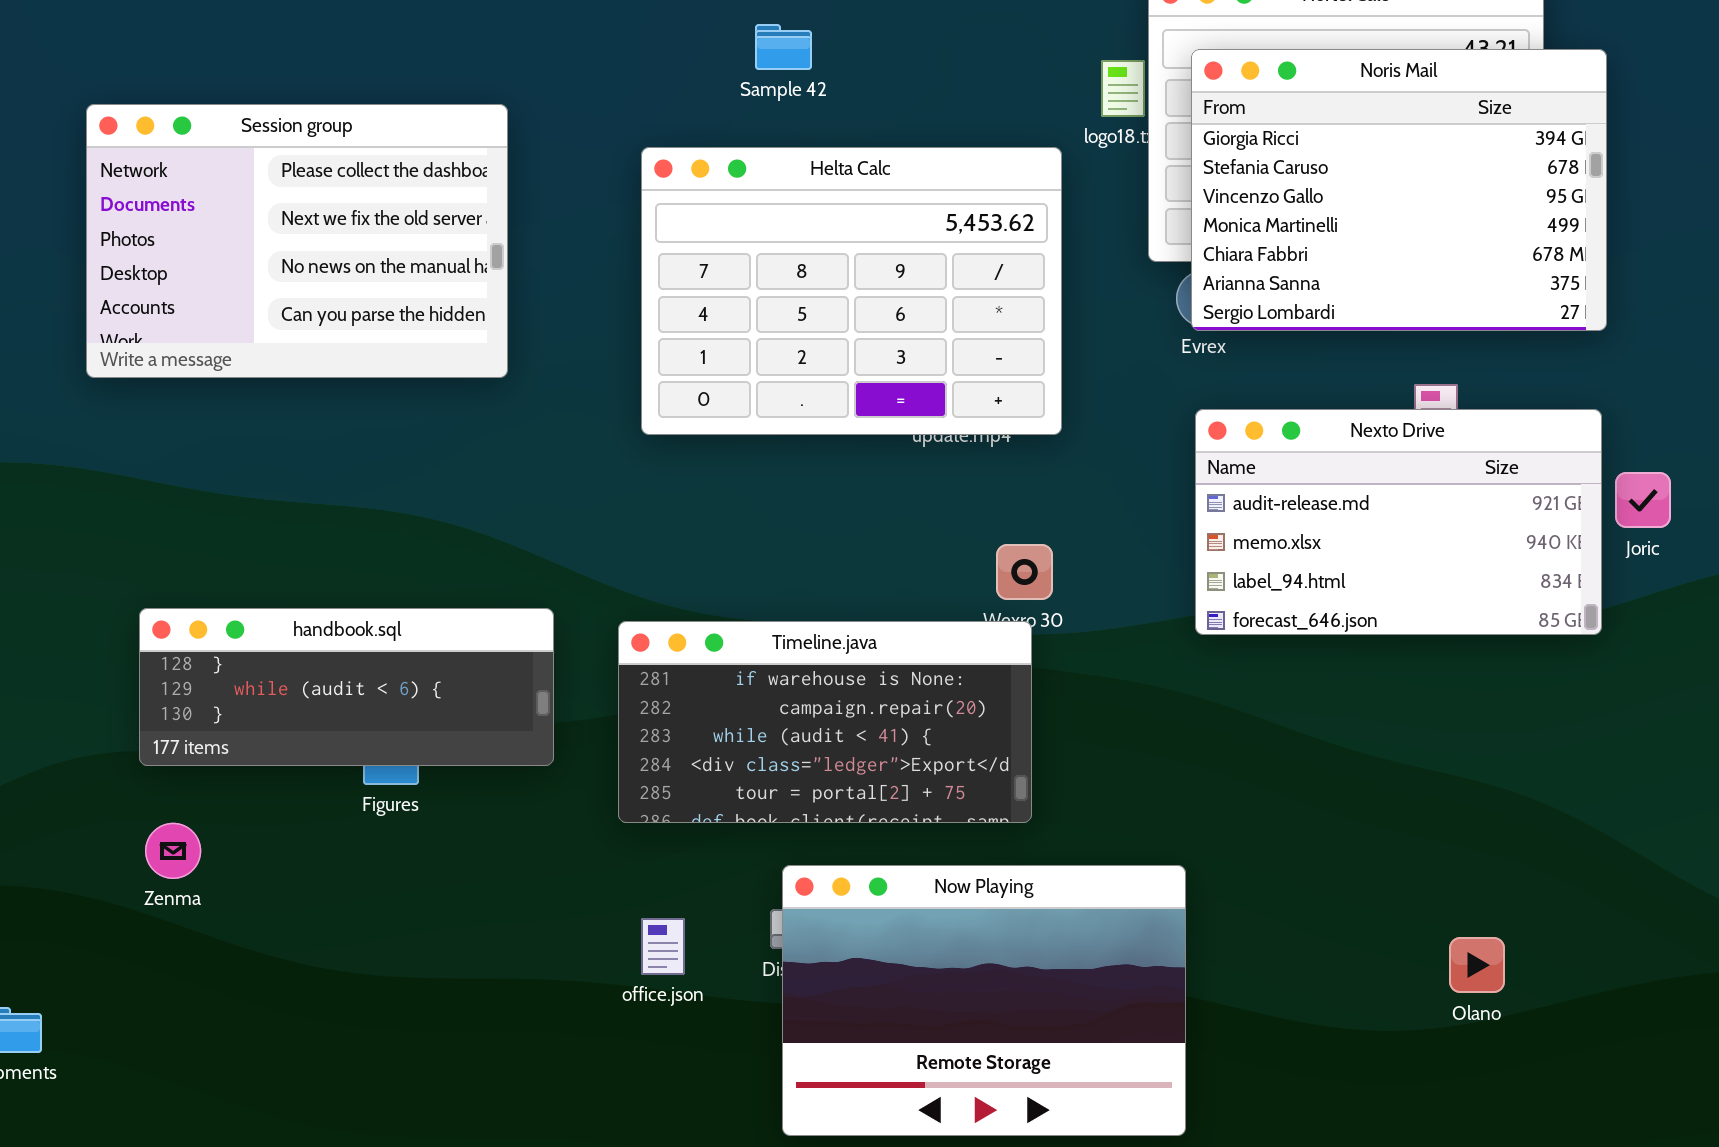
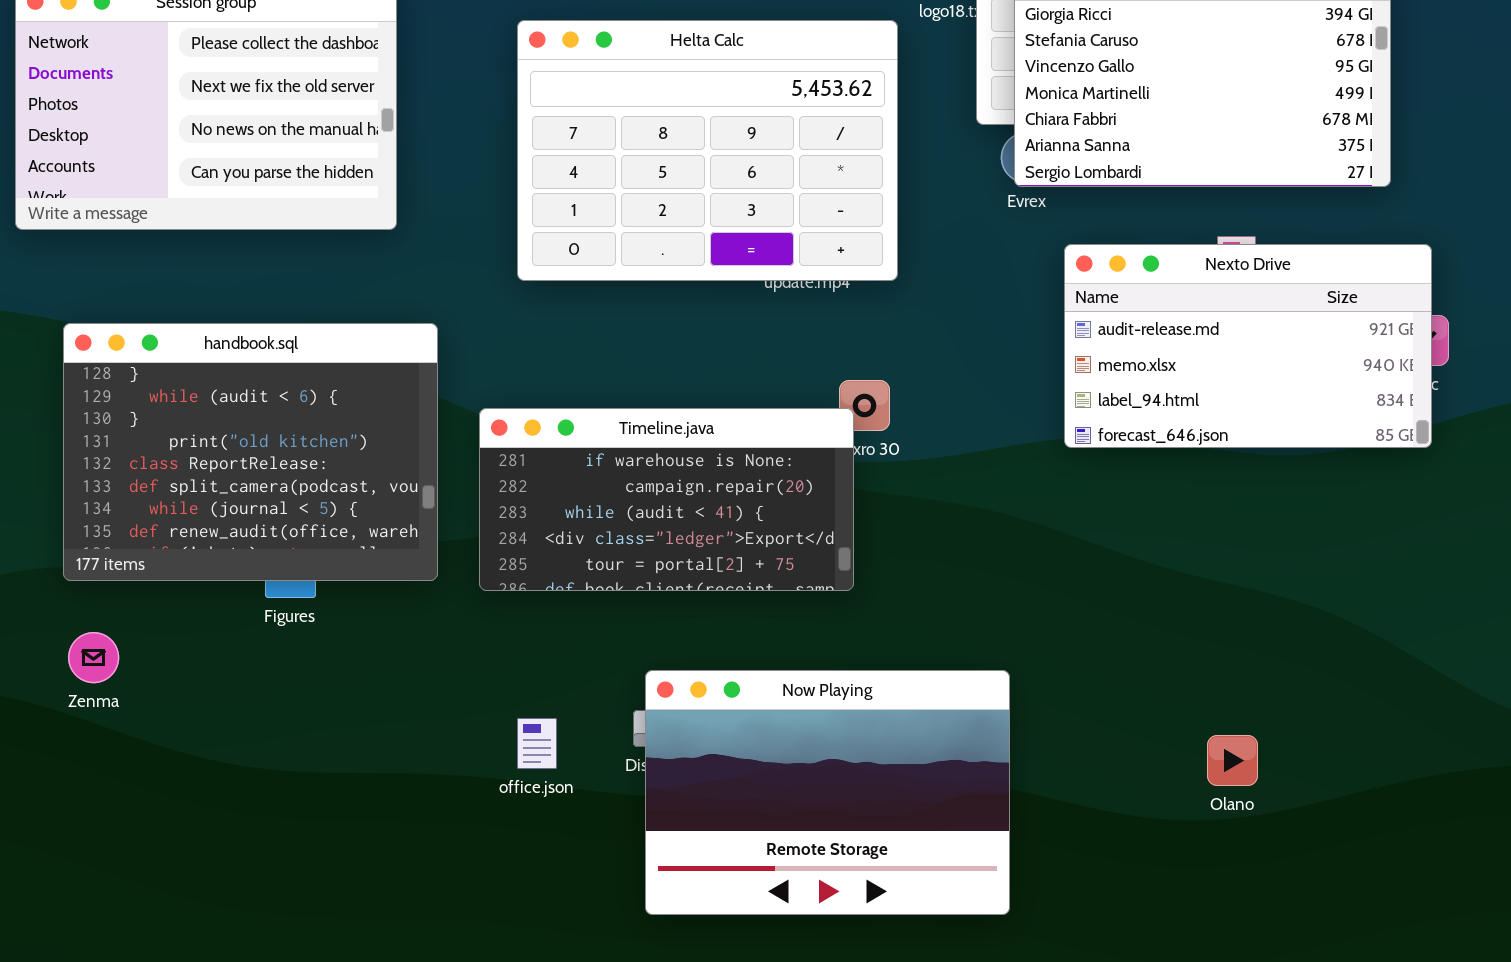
Nexto Drive: [1195,409,1602,635] -> [1064,244,1432,448], moved
handbook.sql: [139,608,554,766] -> [63,323,438,581], resized
Timeline.java: [618,621,1032,823] -> [479,408,854,591], moved
Olano: [1449,937,1505,993] -> [1207,735,1258,786], moved

